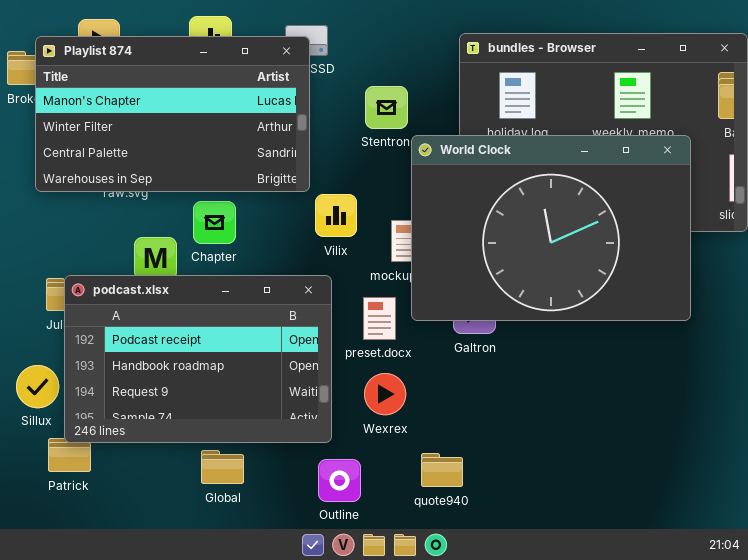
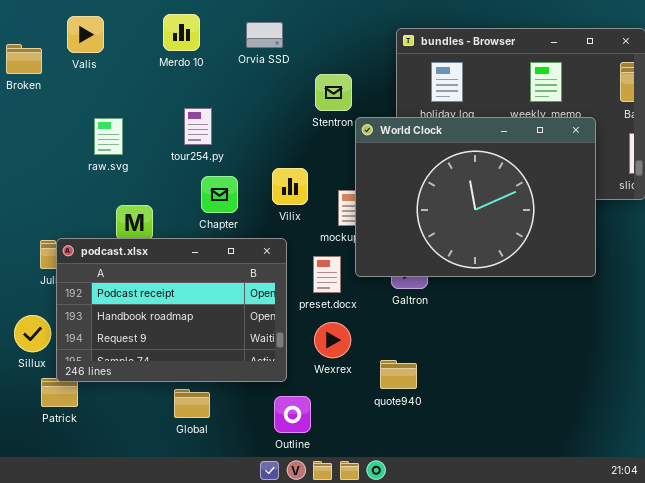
Playlist 874: [35,36,310,192] -> none, closed
Chapter: [193,201,236,244] -> [201,176,238,213], moved
quote940: [421,453,463,487] -> [380,360,417,389], moved

